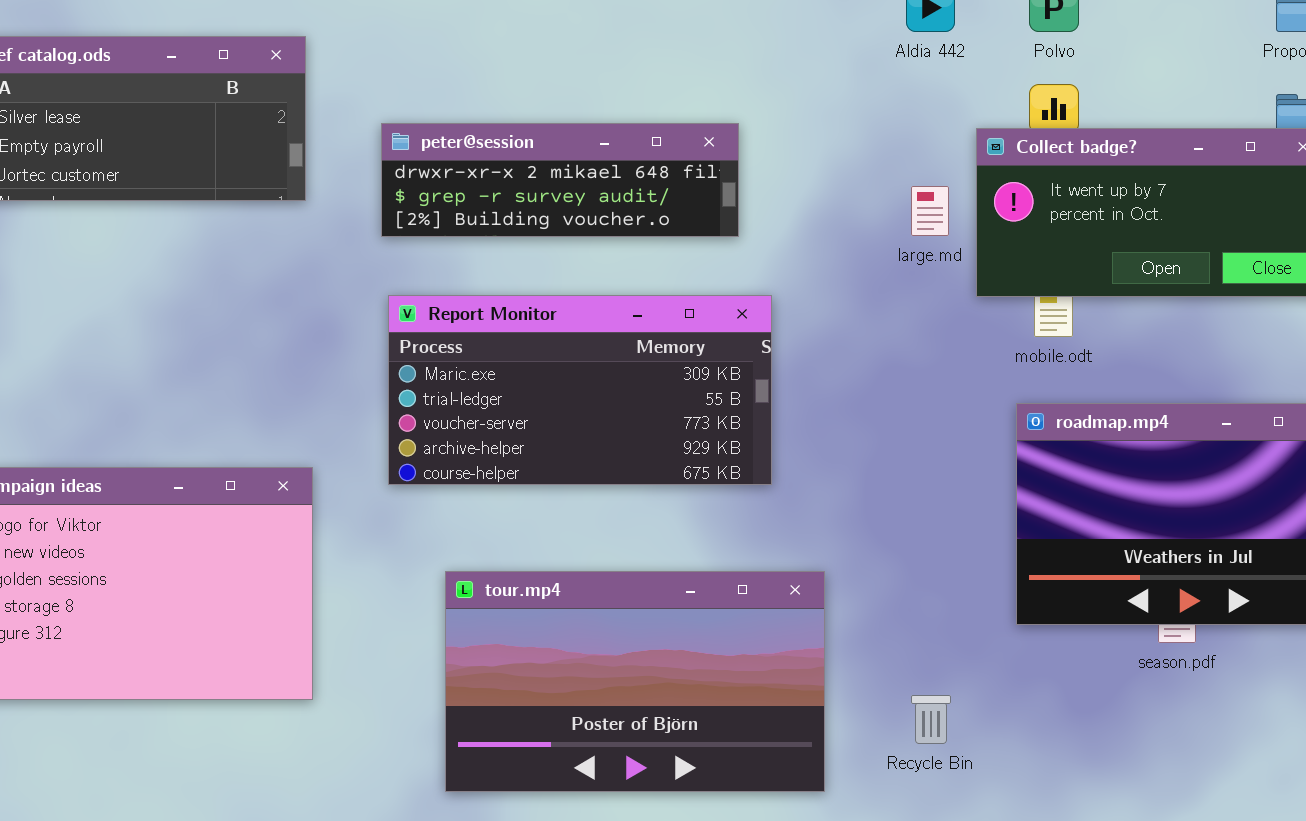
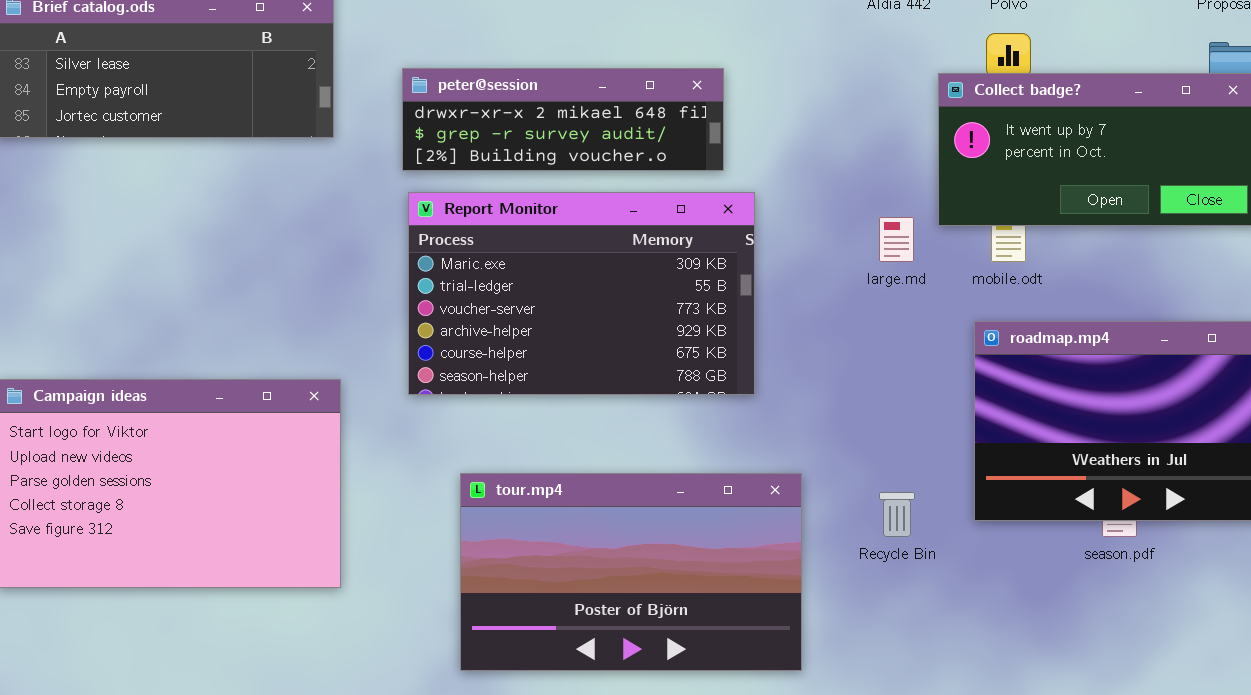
large.md: [911,186,949,236] -> [879,217,914,262], moved
Report Monitor: [388,295,772,485] -> [408,192,755,395], resized
Recycle Bin: [911,695,951,744] -> [879,492,915,537], moved

